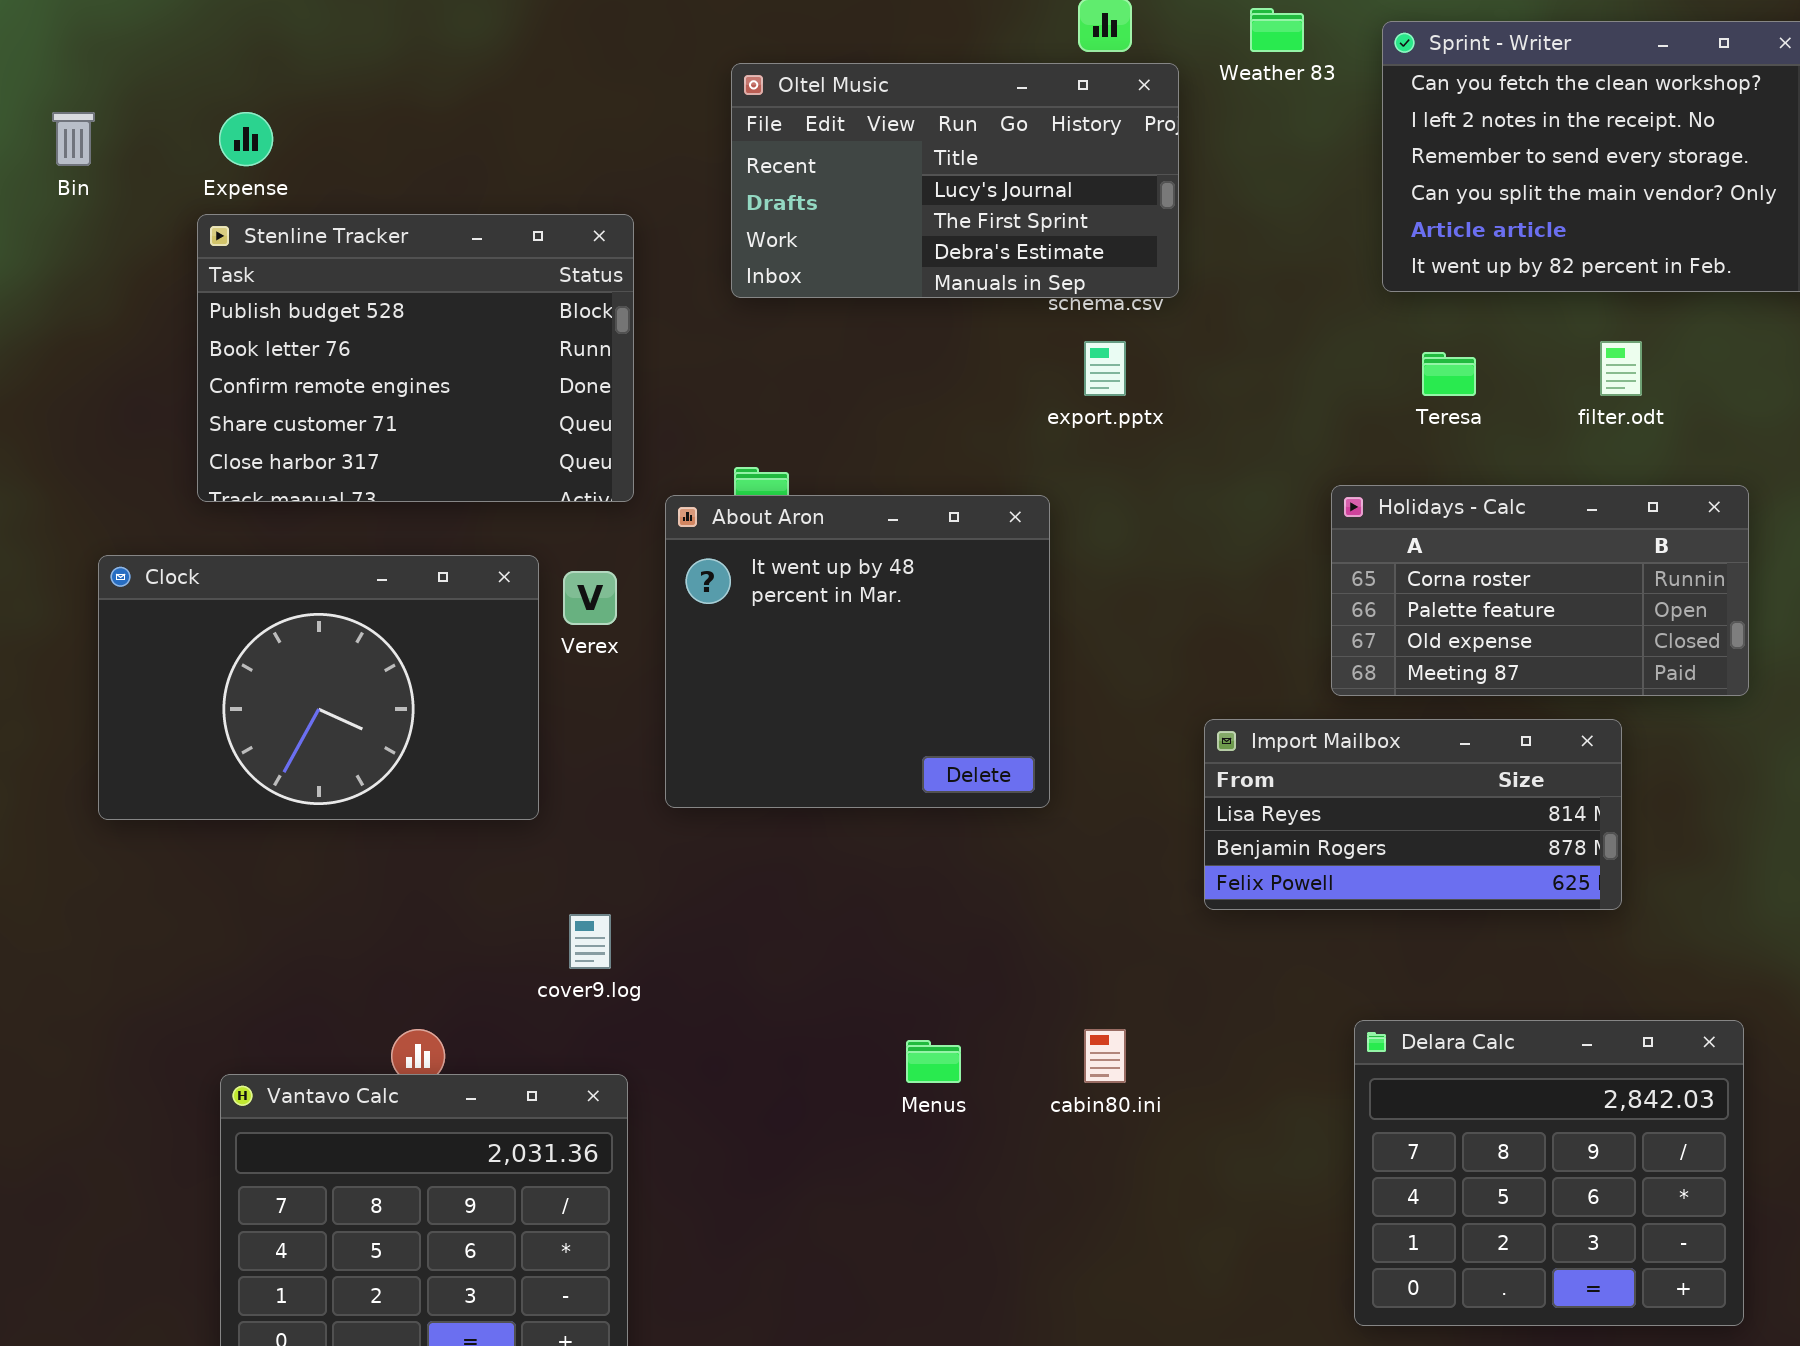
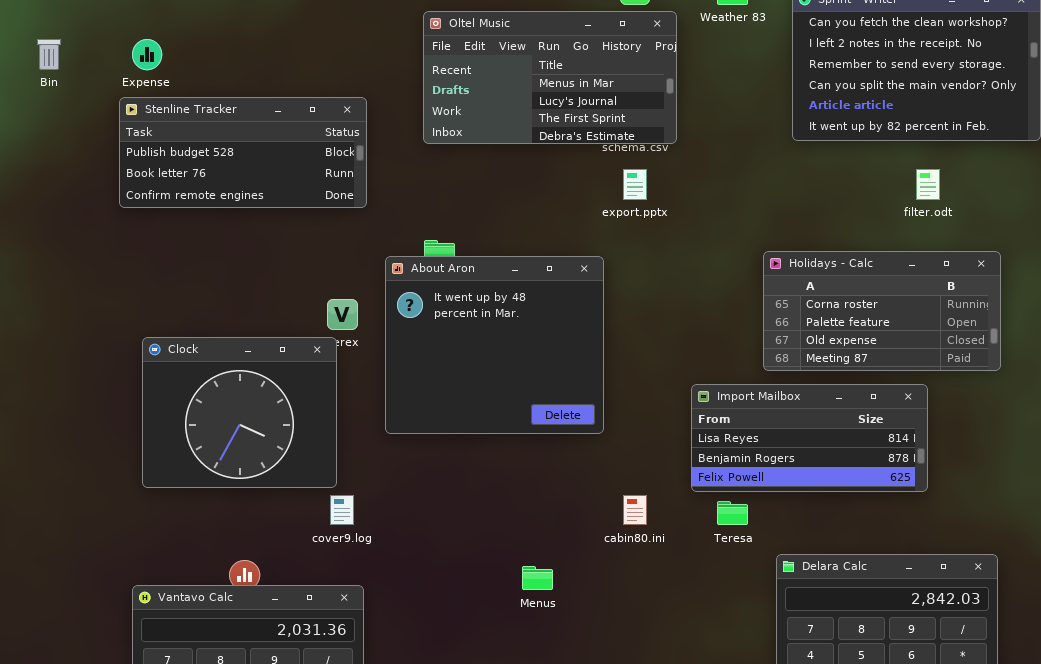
Oltel Music: [731,63,1179,298] -> [423,11,677,144], scrolled up 1 row
Stenline Tracker: [197,214,634,502] -> [119,97,367,208], resized
Teresa: [1422,352,1476,396] -> [717,501,748,525], moved
Clock: [98,555,539,820] -> [142,337,337,488], moved, resized
cabin80.ini: [1084,1029,1126,1083] -> [623,495,647,525], moved

